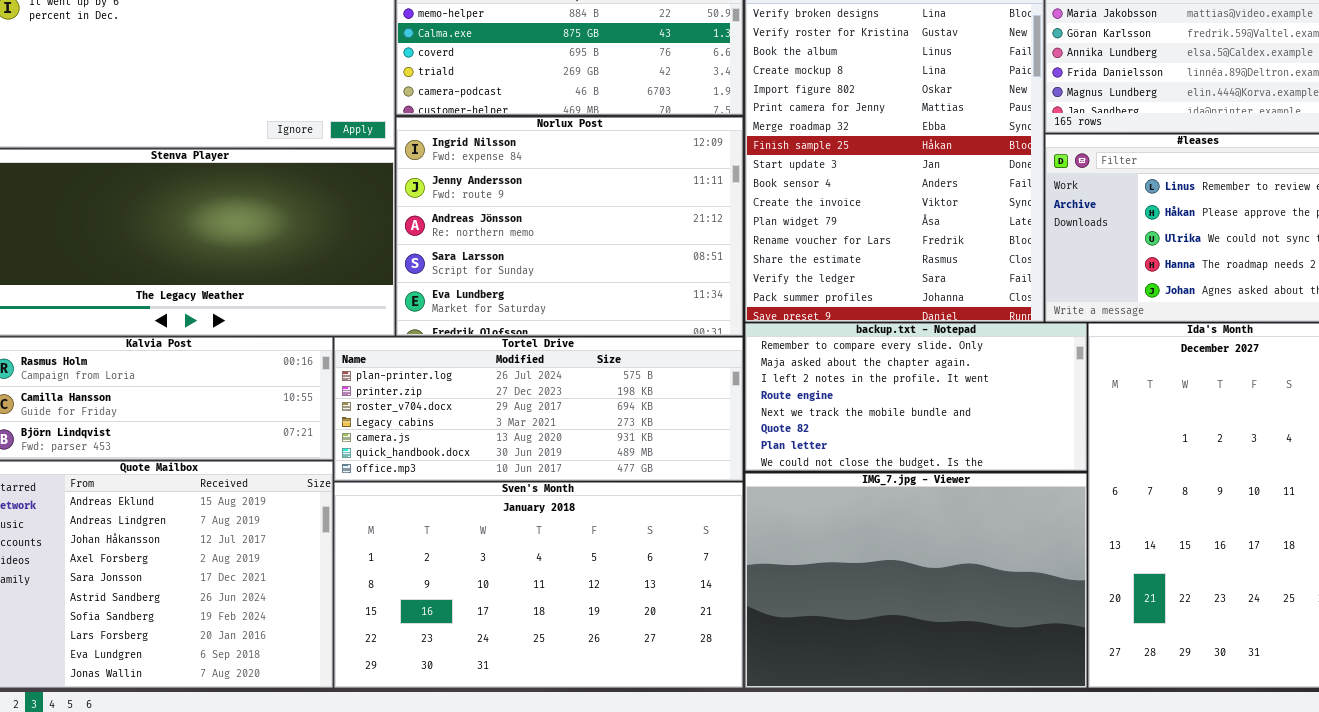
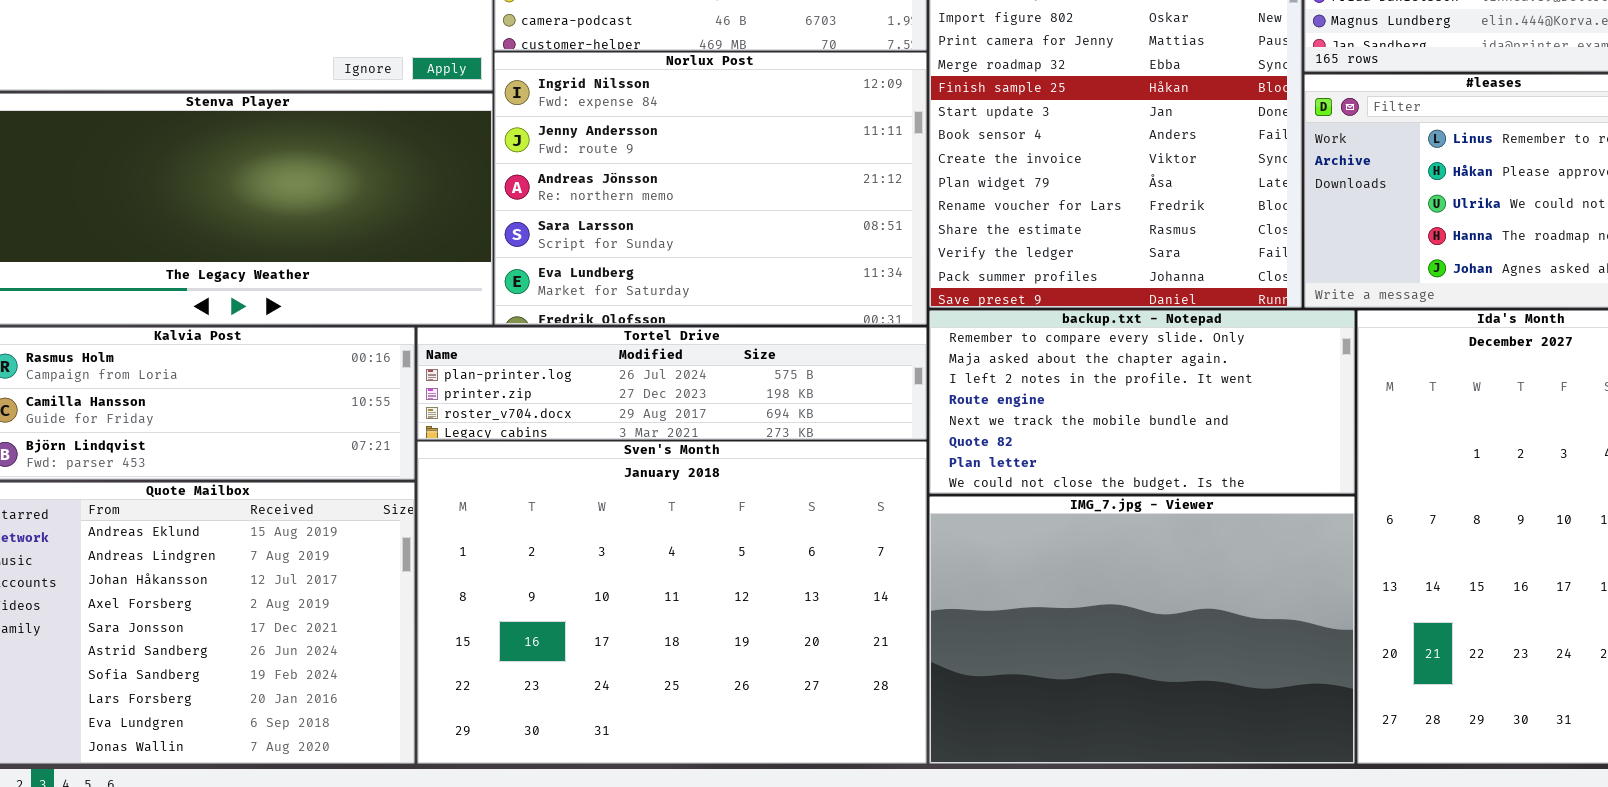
Tortel Drive: [334,337,743,481] -> [417,327,927,440], resized
Sven's Month: [334,482,743,688] -> [417,441,927,764], resized

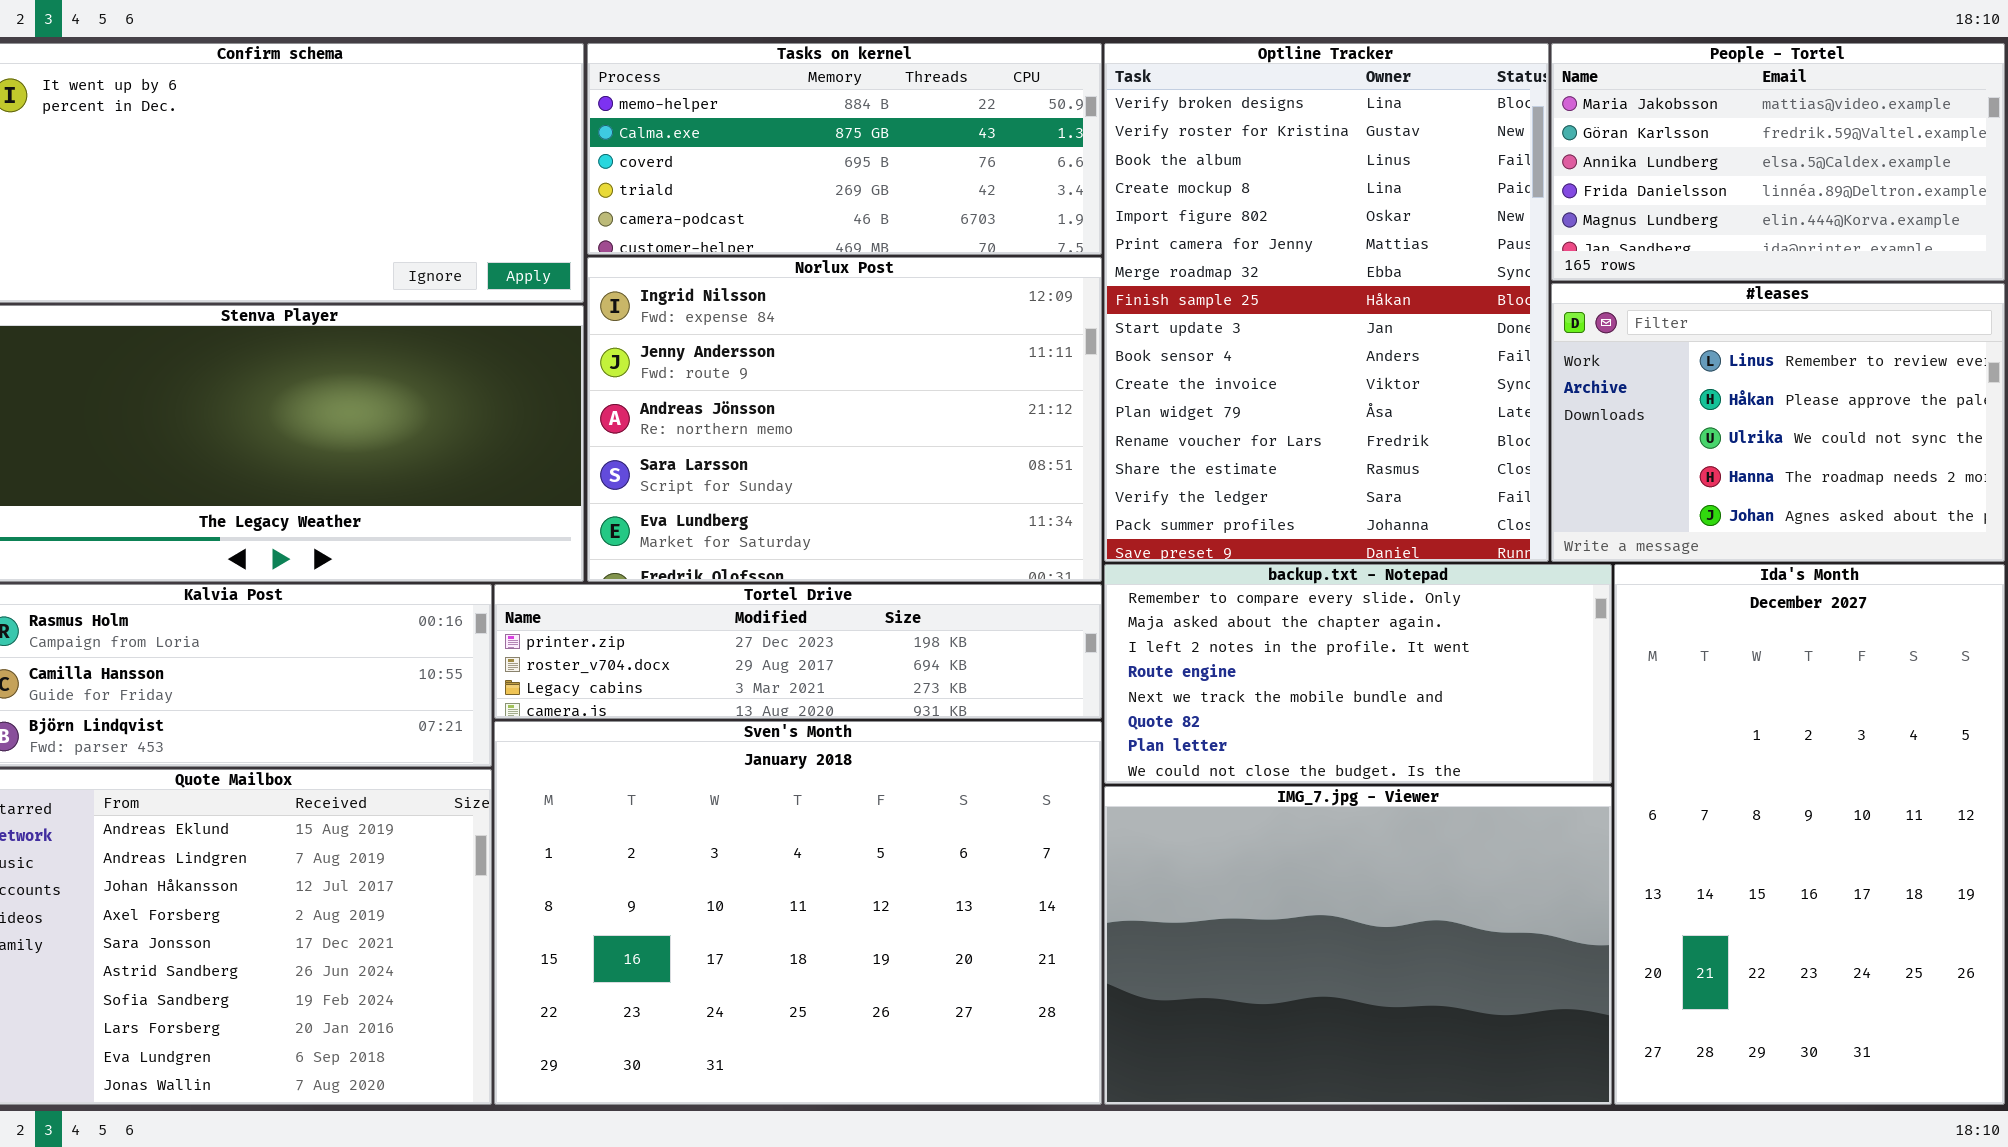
Tortel Drive: [417,327,927,440] -> [494,584,1102,719], scrolled down 1 row

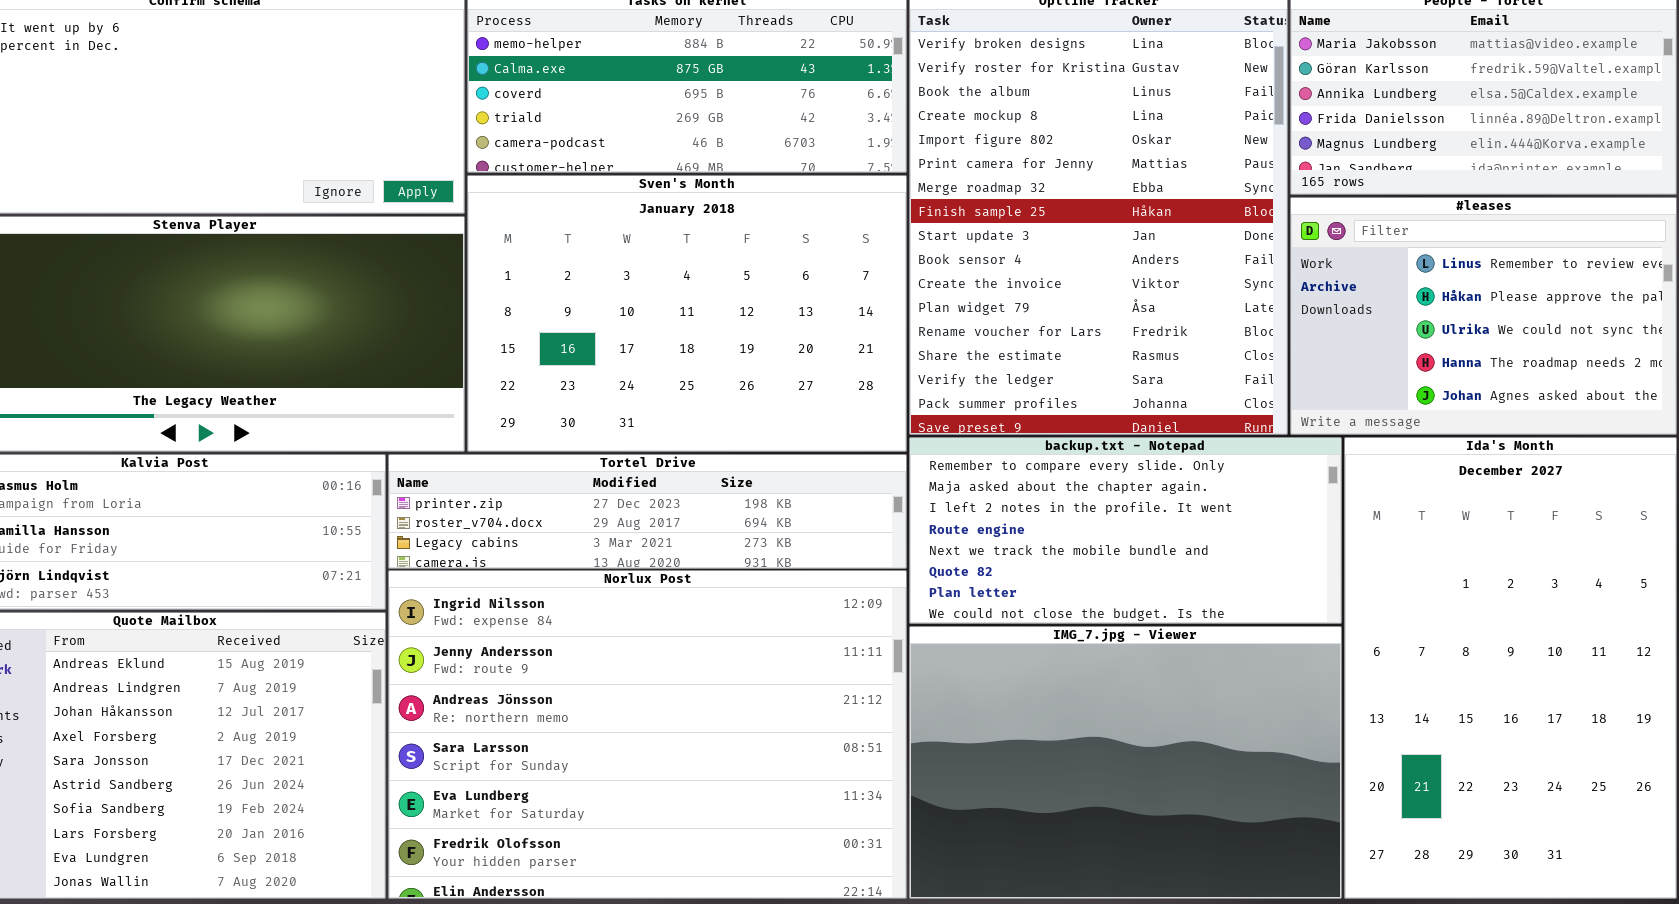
Norlux Post: [587,257,1102,582] -> [388,570,907,899], moved, resized
Sven's Month: [494,721,1102,1105] -> [467,175,907,452], moved, resized

